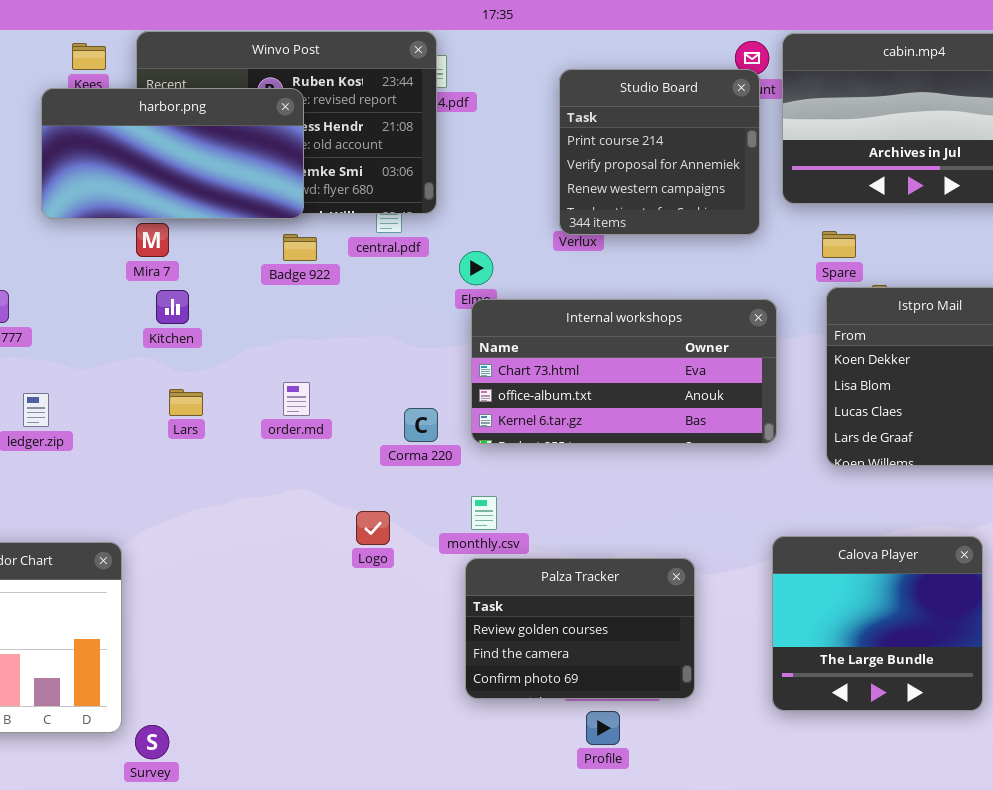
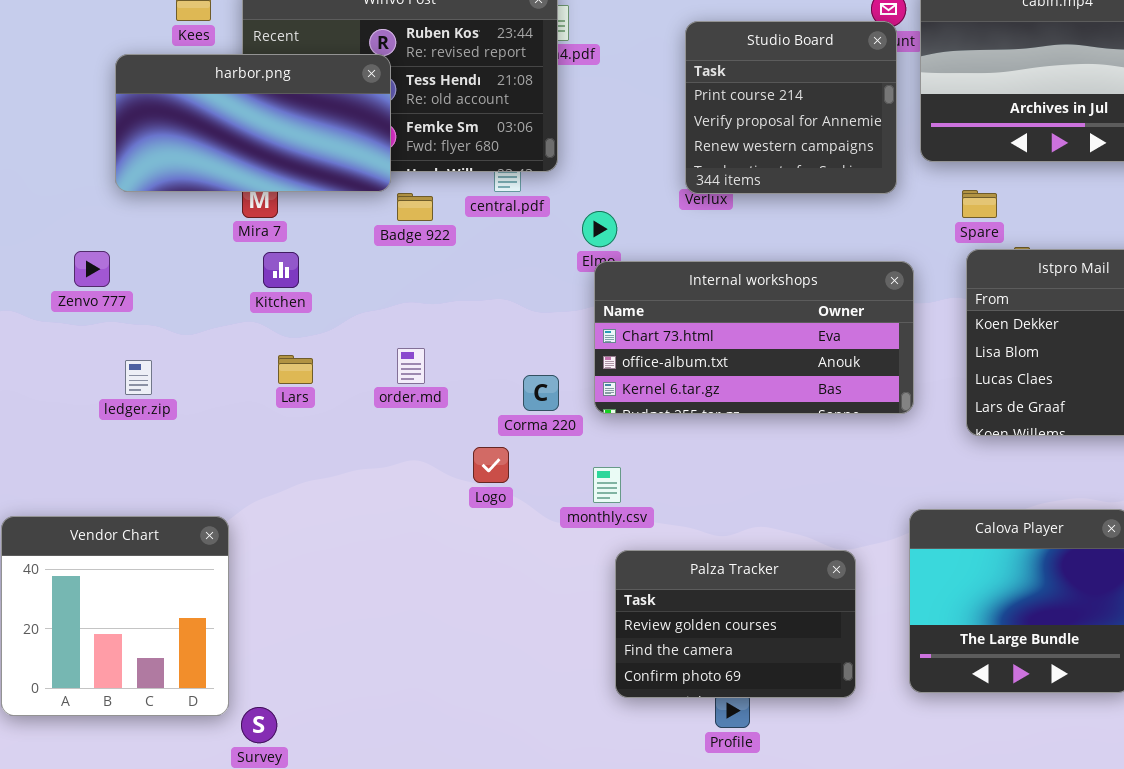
harbor.png: [41,88,304,219] -> [115,54,391,192], moved
Logo: [356,511,390,545] -> [473,447,509,483], moved
Palza Tracker: [465,558,695,699] -> [615,550,856,698], moved

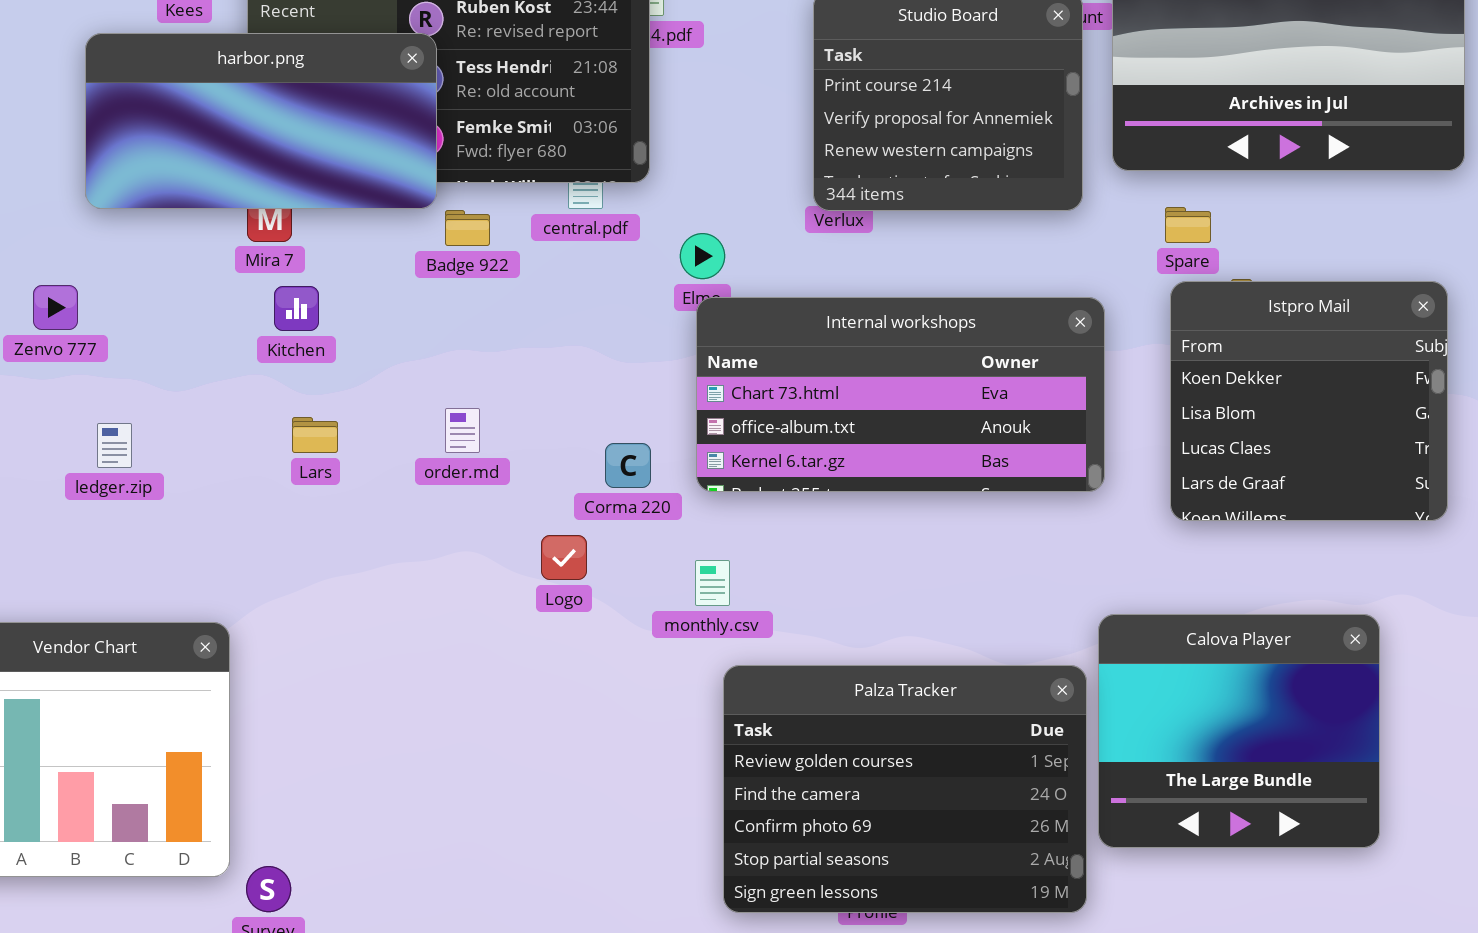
Palza Tracker: [615,550,856,698] -> [723,665,1087,913], resized

